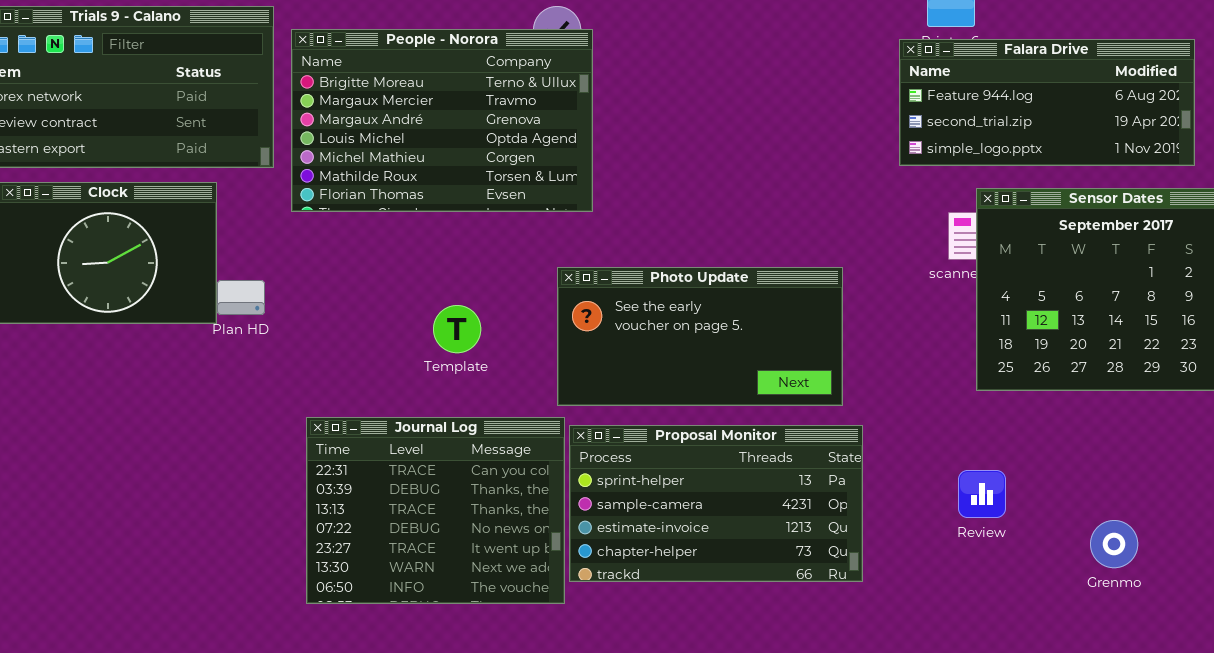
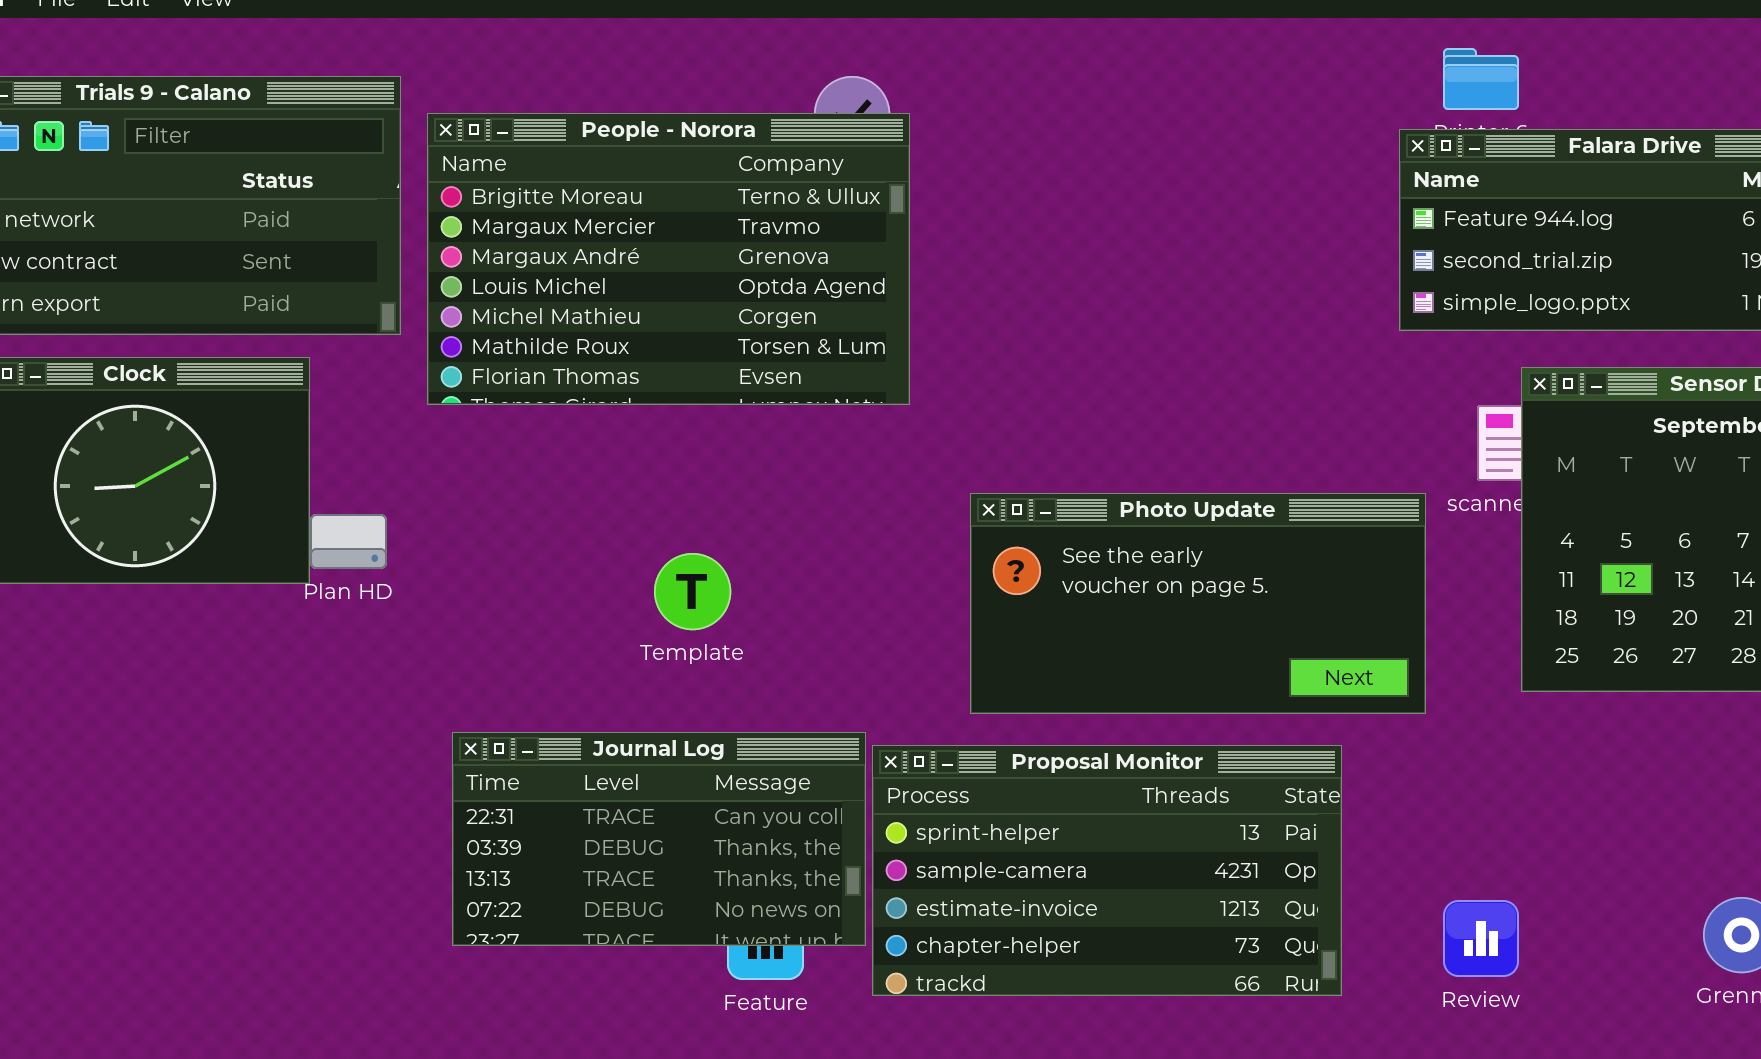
Photo Update: [557,267,843,406] -> [970,493,1426,714], moved
Journal Log: [306,417,565,604] -> [452,732,866,946], resized
Review: [958,470,1006,518] -> [1443,900,1519,977], moved

